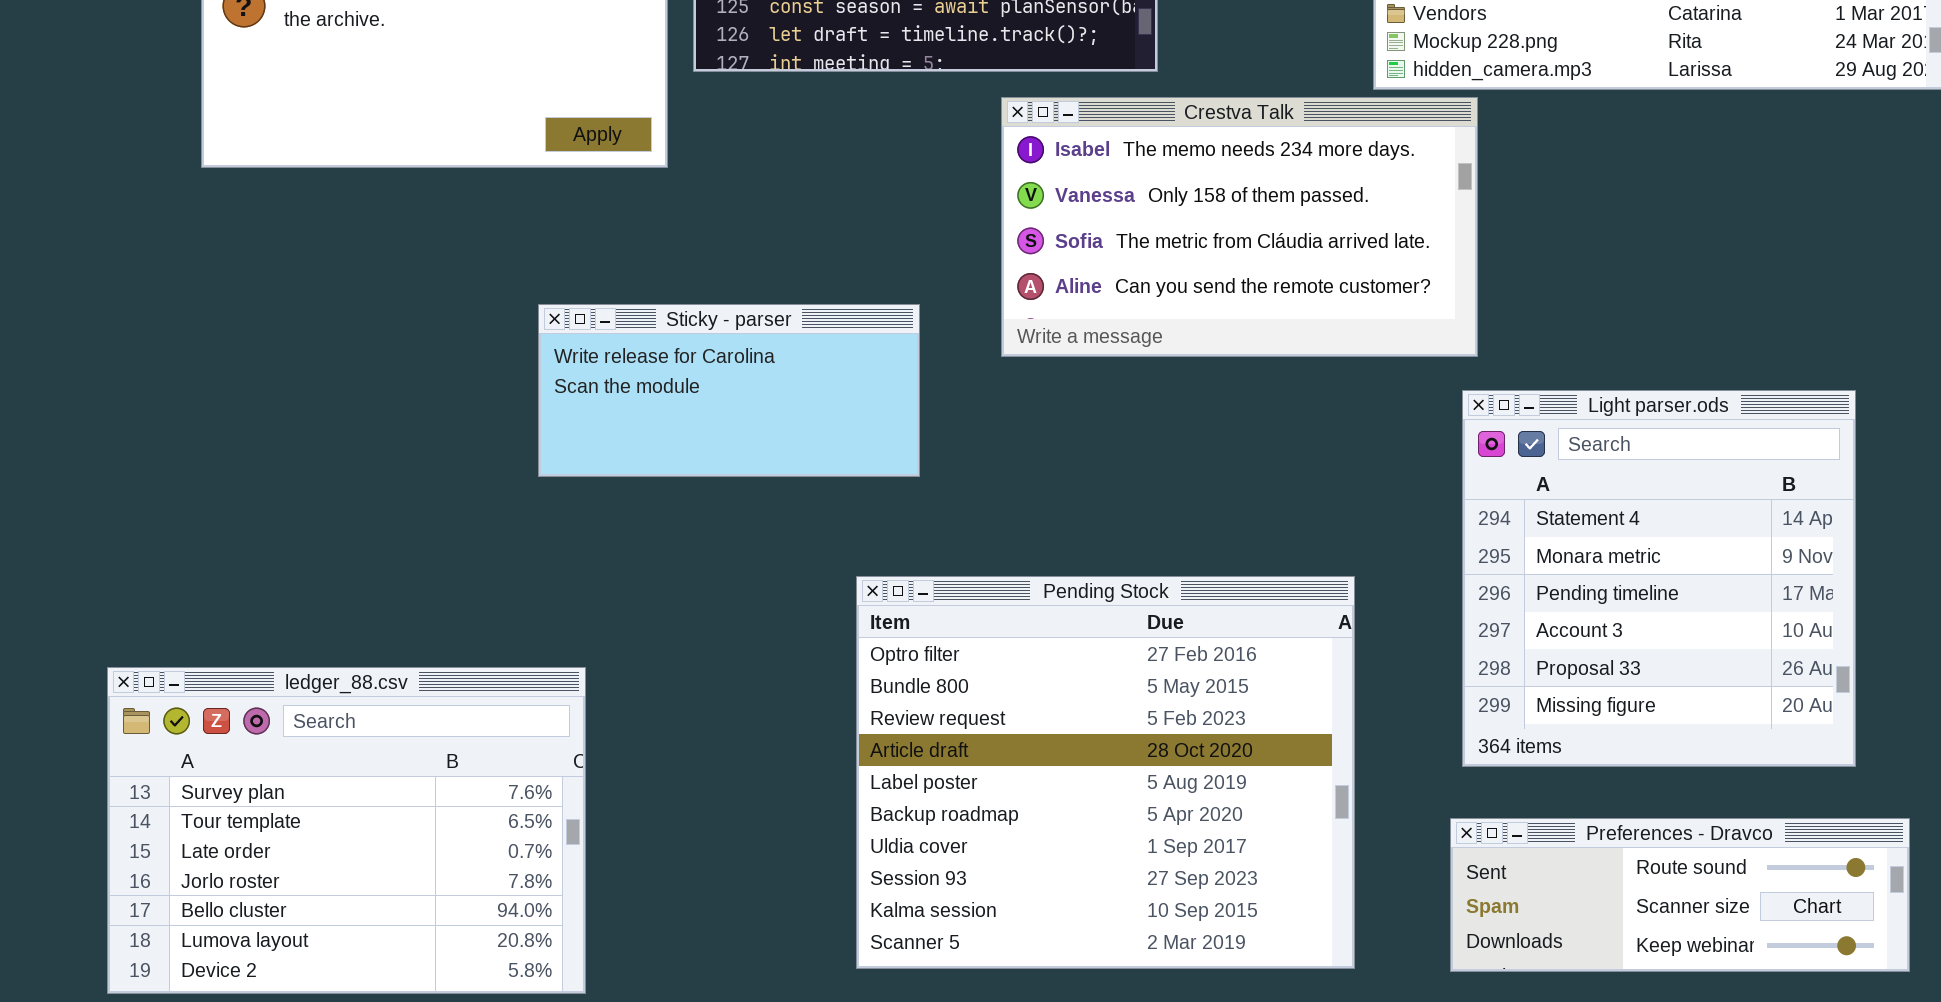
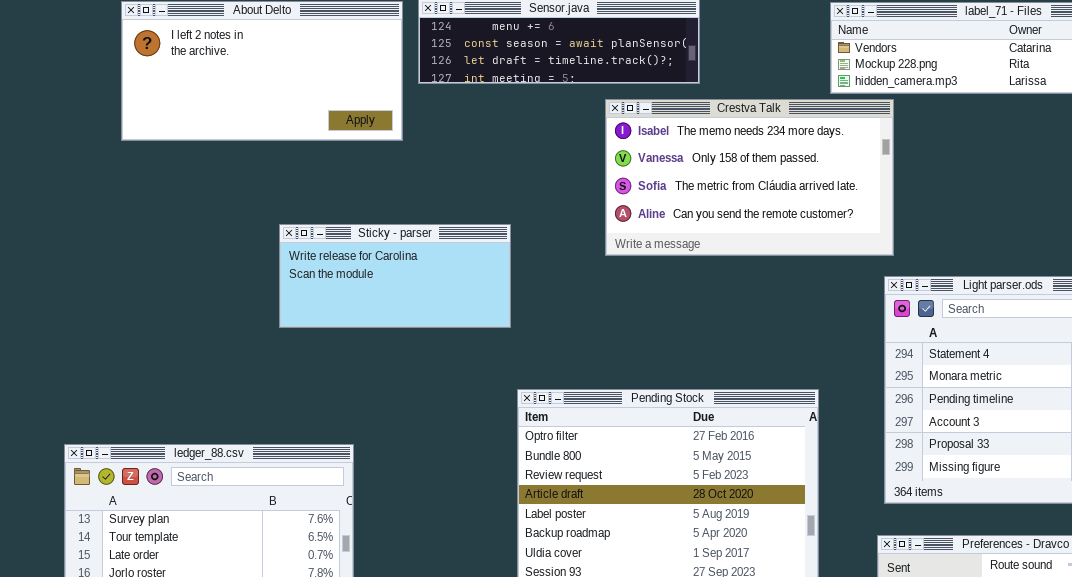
Sticky - parser: [538,304,920,477] -> [279,224,511,328], moved

